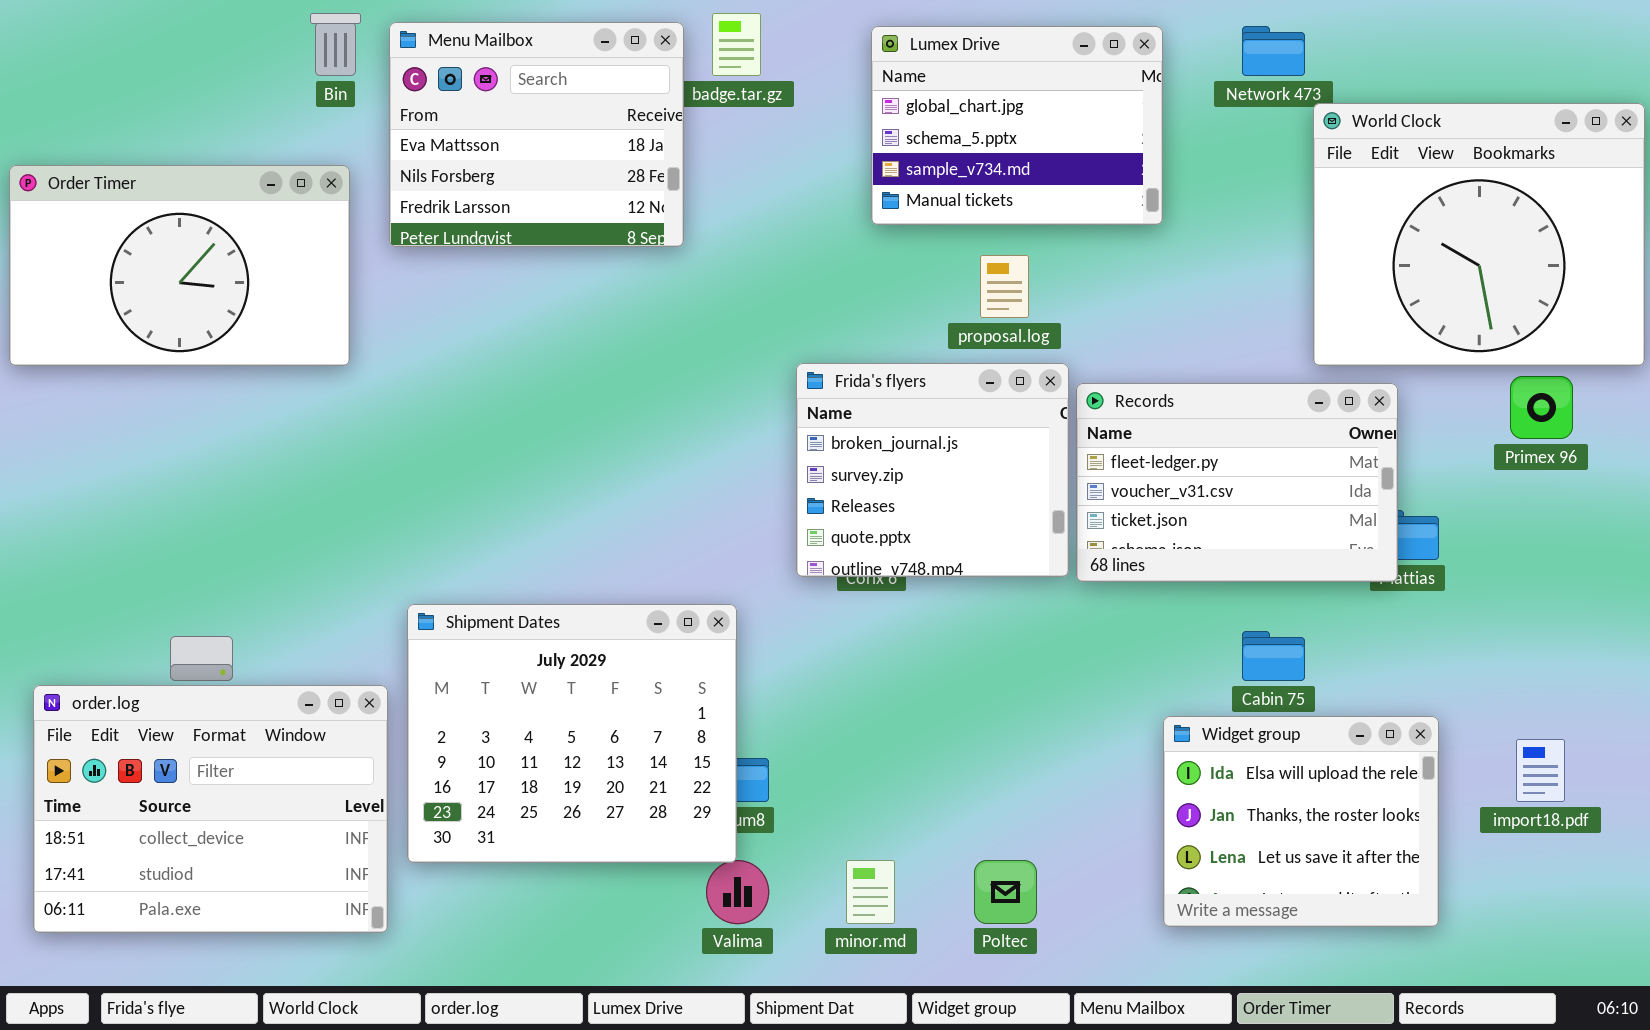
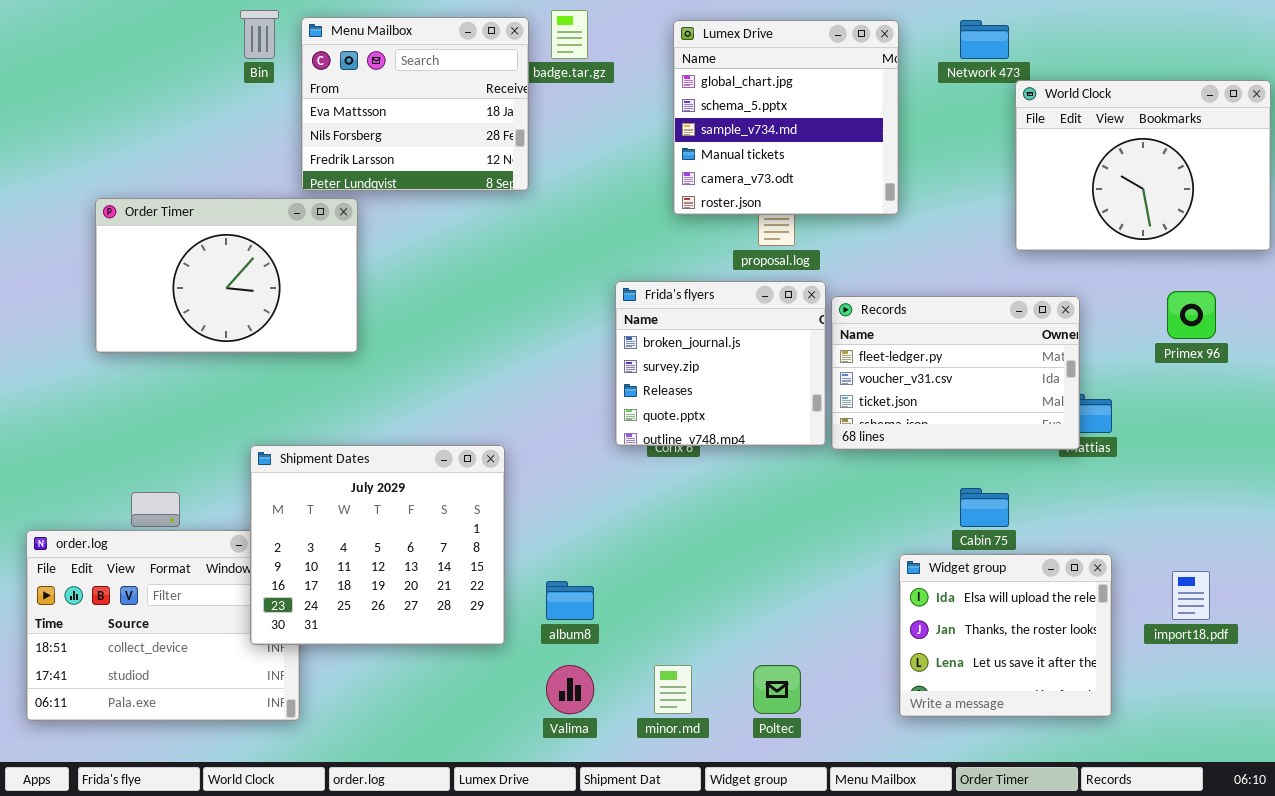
Lumex Drive: [871,26,1163,225] -> [673,20,899,215], resized
World Clock: [1313,103,1645,366] -> [1015,80,1271,251], resized
Order Timer: [9,165,350,366] -> [95,198,358,353], moved
Shipment Dates: [407,604,737,863] -> [250,445,505,645], moved

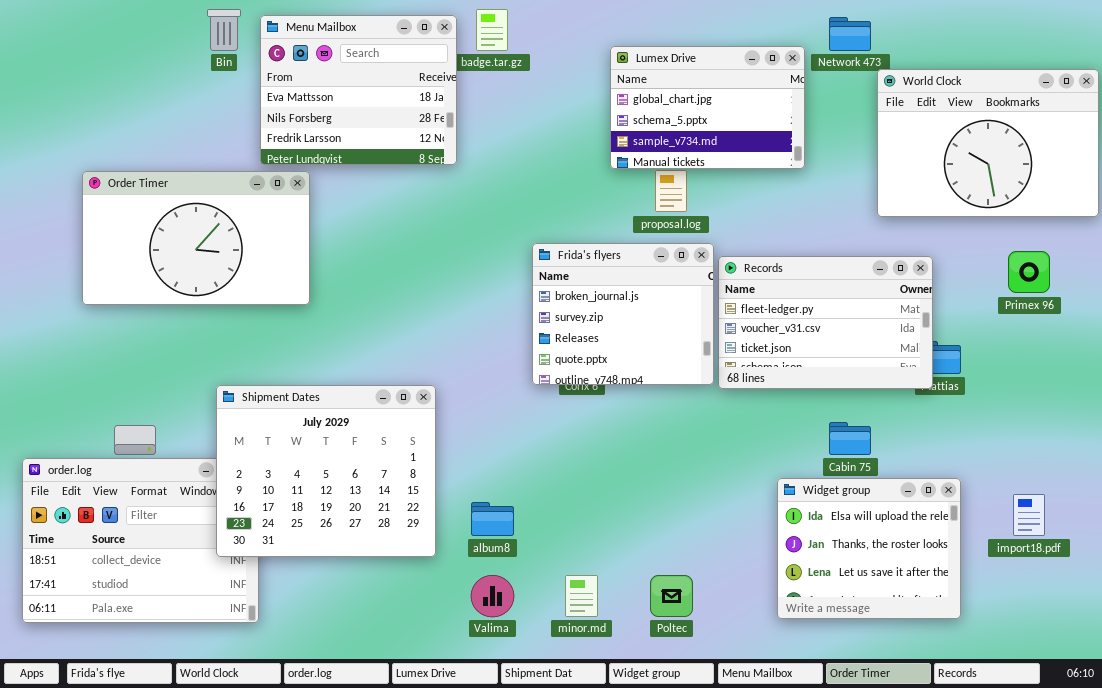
Lumex Drive: [673,20,899,215] -> [610,46,805,169], moved, resized

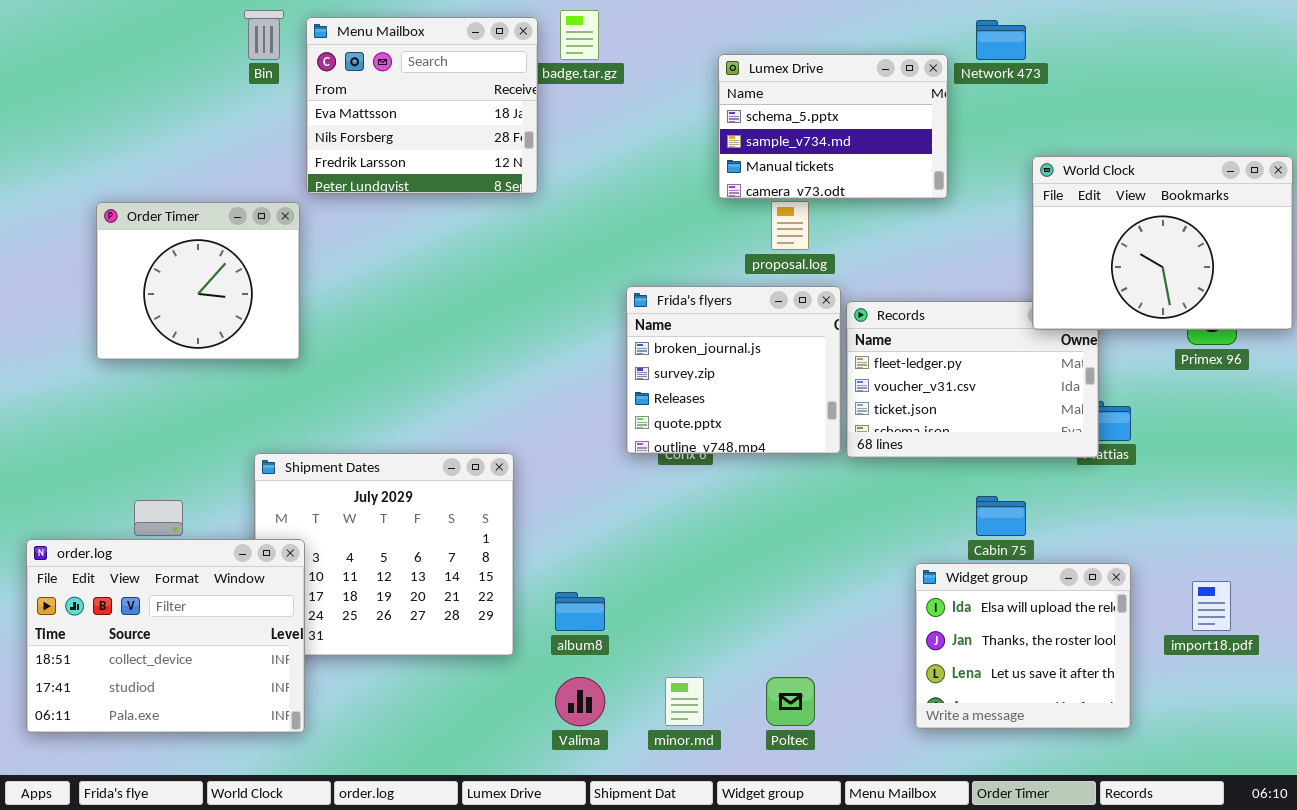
Lumex Drive: [610,46,805,169] -> [718,54,948,199], scrolled down 1 row
World Clock: [877,69,1099,217] -> [1032,156,1293,330], moved
Order Timer: [82,171,310,305] -> [96,202,300,360], resized
order.log: [22,458,259,623] -> [26,539,305,733], raised

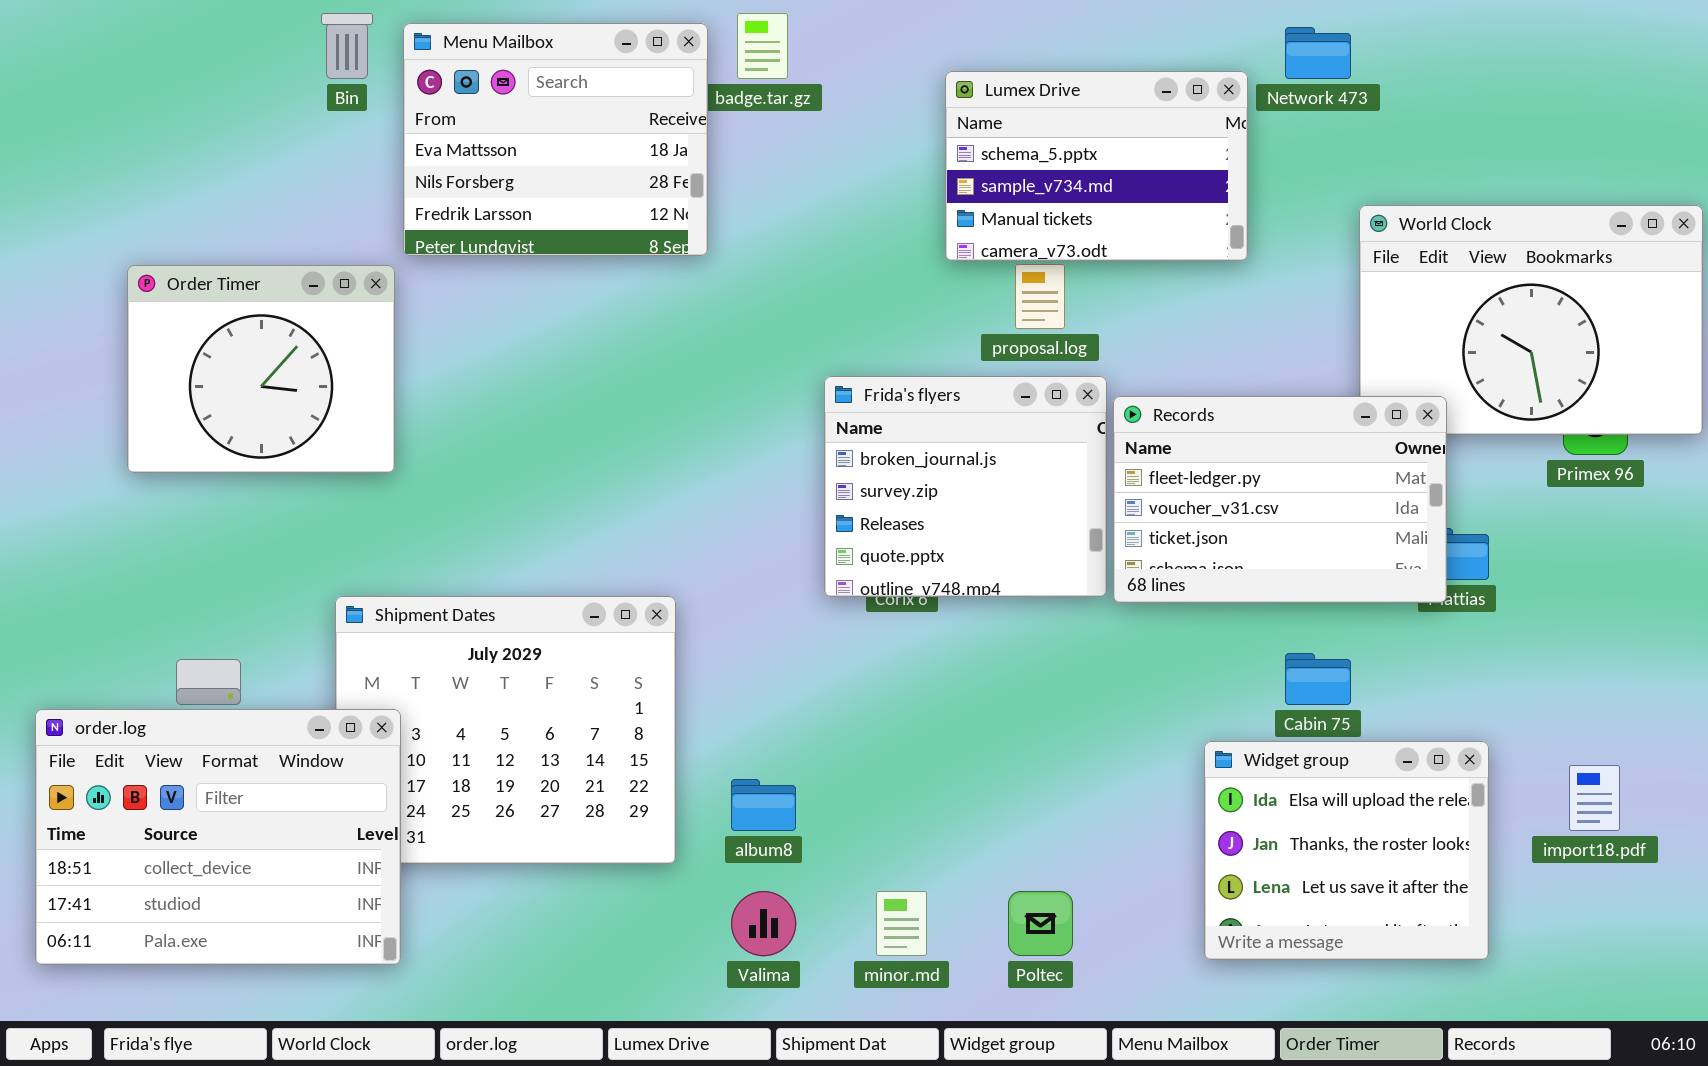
Records: [846,301,1099,458] -> [1113,396,1447,603], raised

